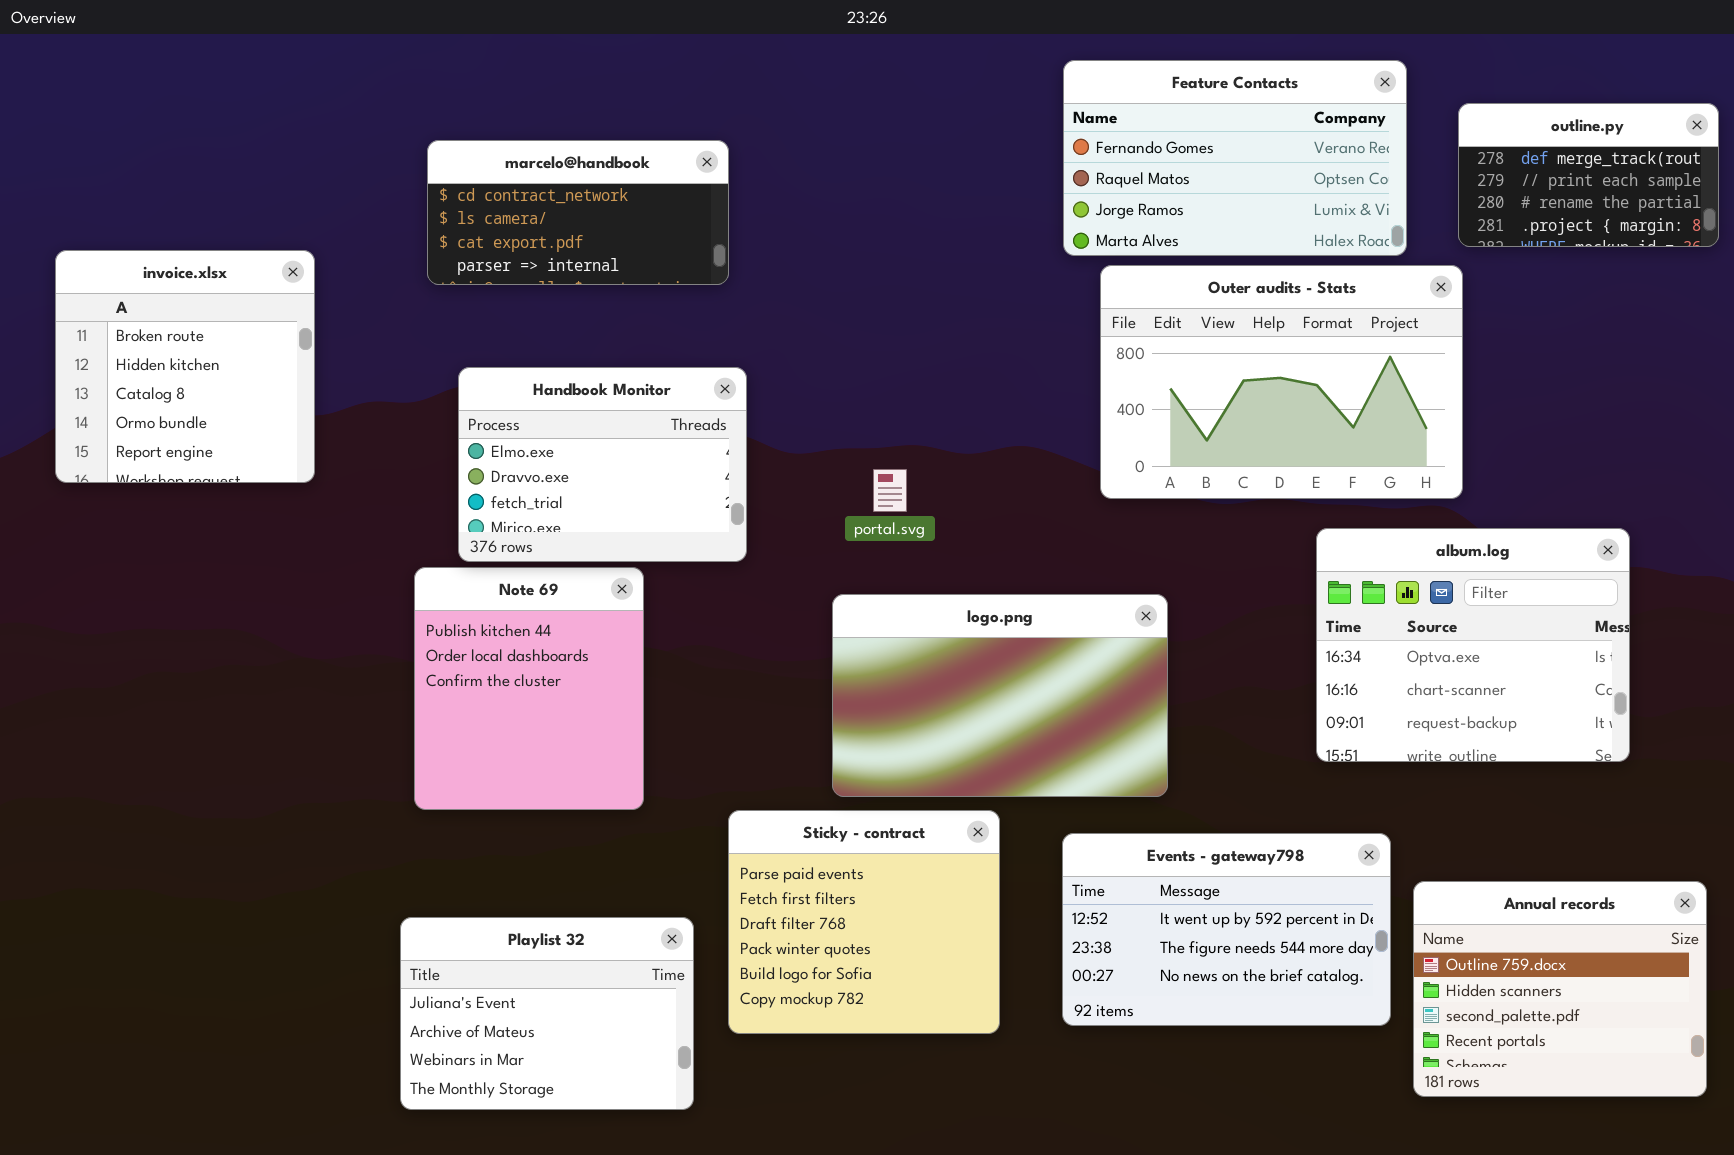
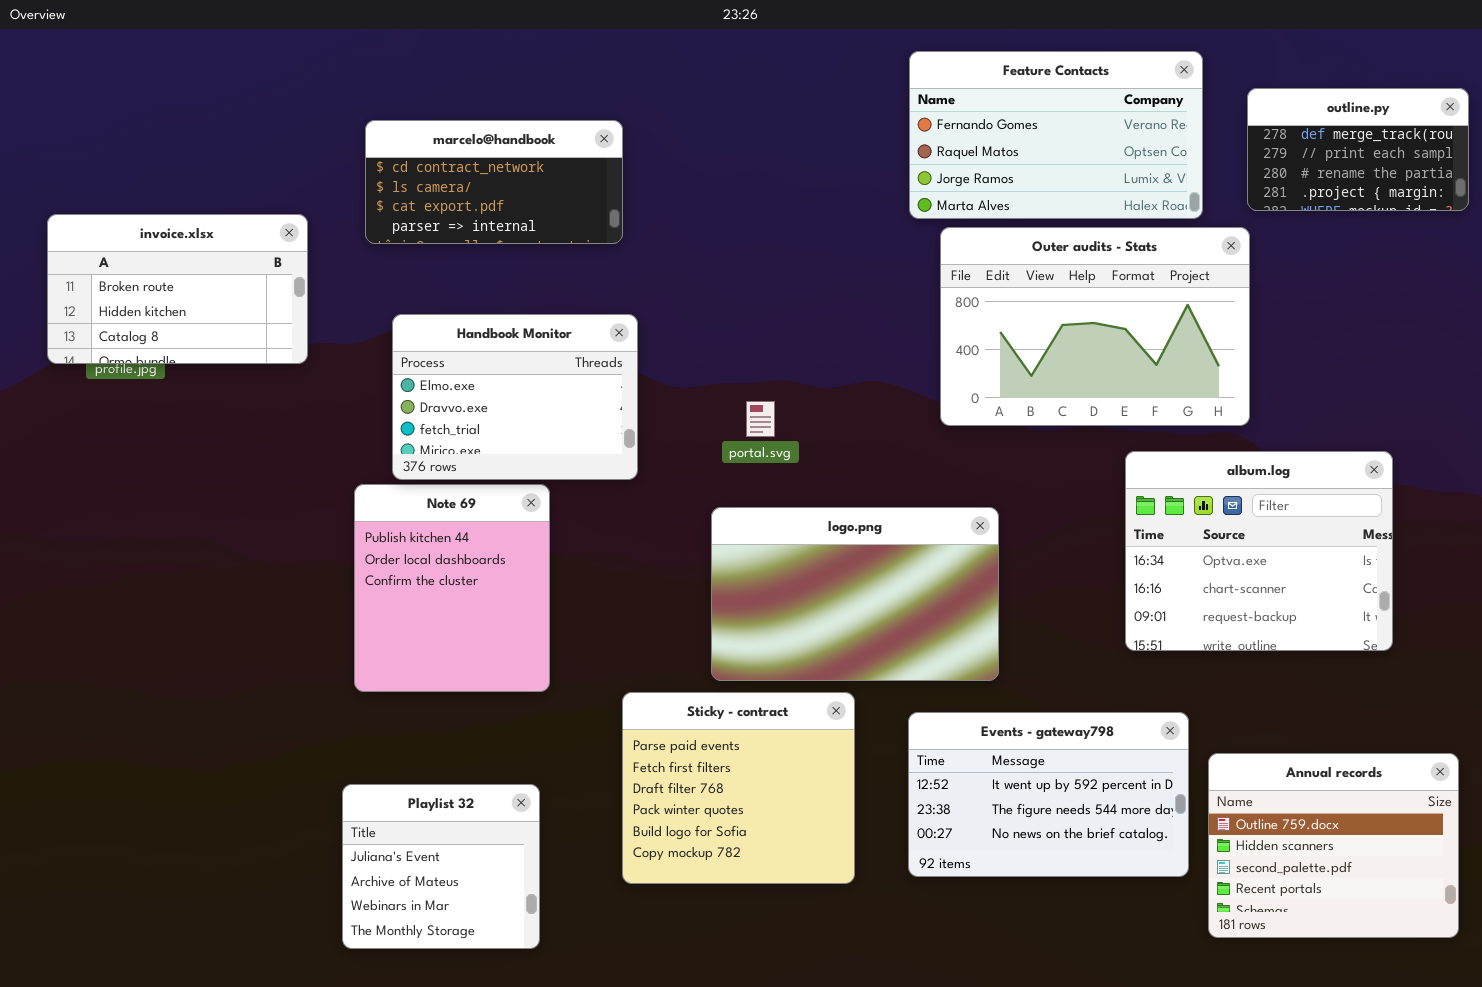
invoice.xlsx: [55,250,315,483] -> [47,214,308,364], resized
Playlist 32: [400,917,694,1110] -> [342,784,540,949], resized

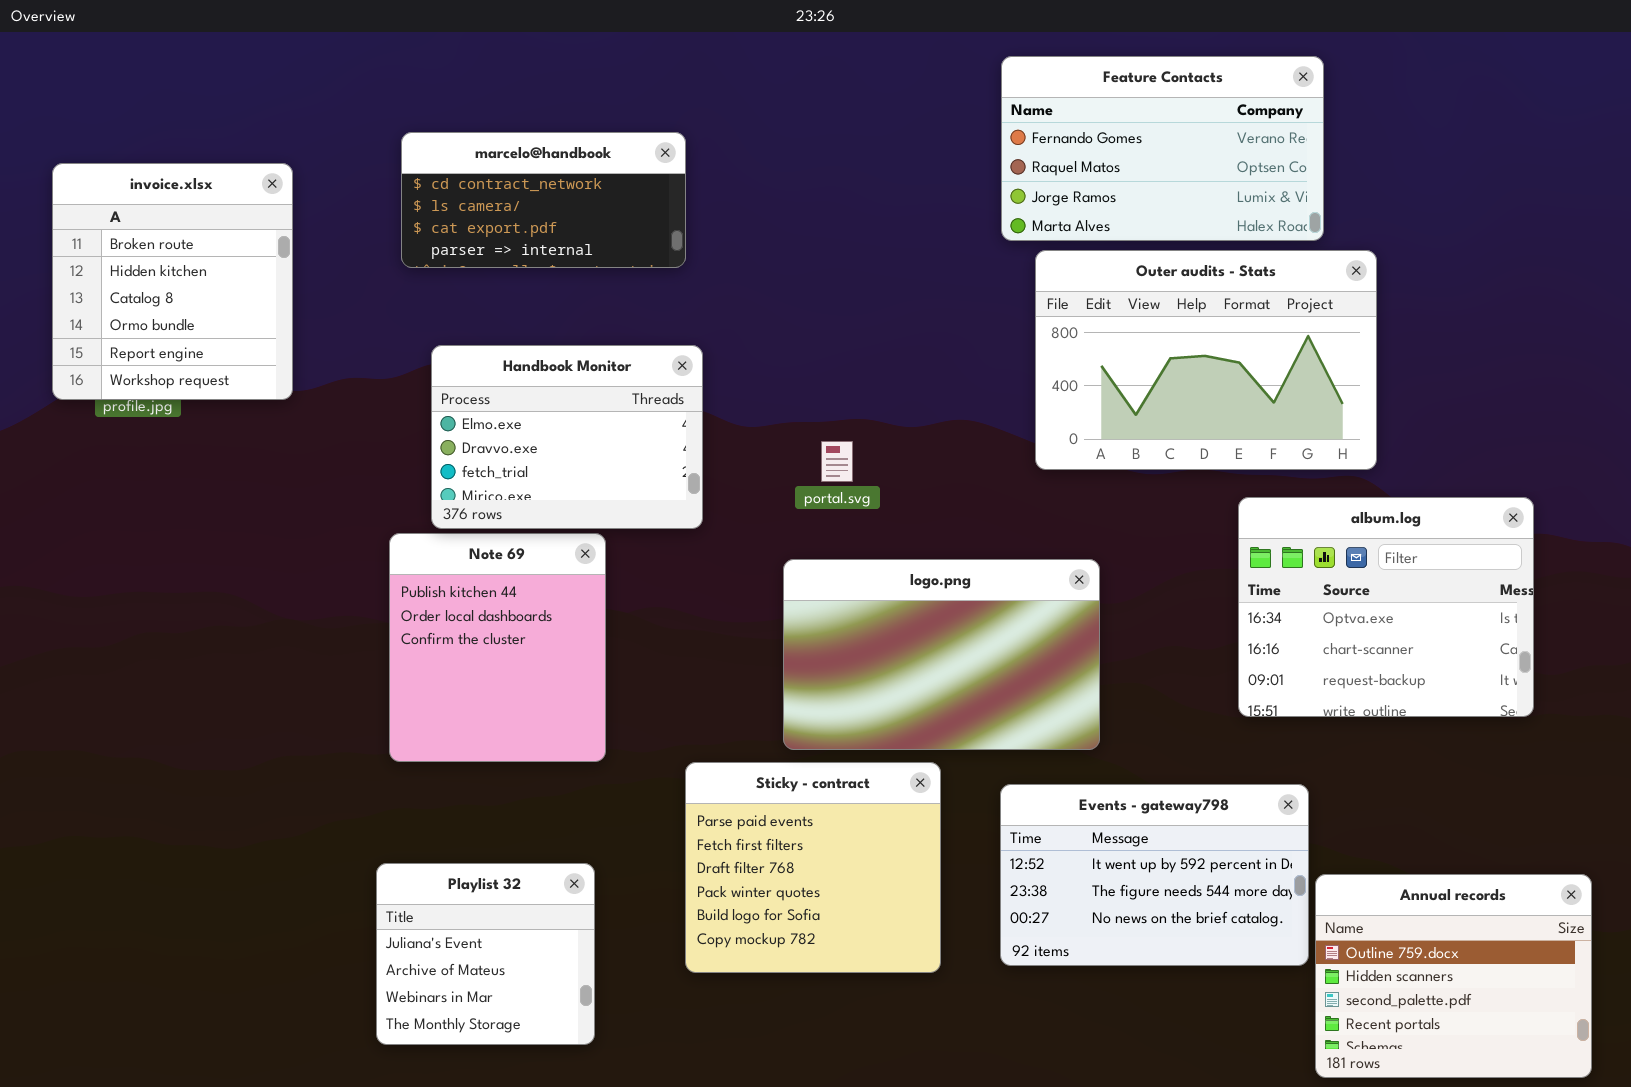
outline.py: [1247,88,1469,211] -> none, closed
invoice.xlsx: [47,214,308,364] -> [52,163,293,400], resized
Annual records: [1208,753,1459,938] -> [1315,874,1592,1078], moved

